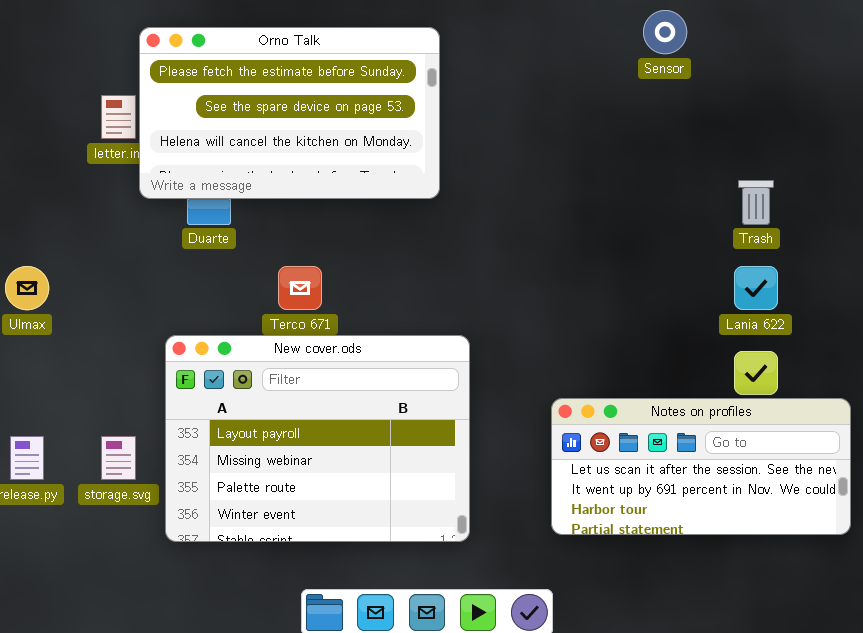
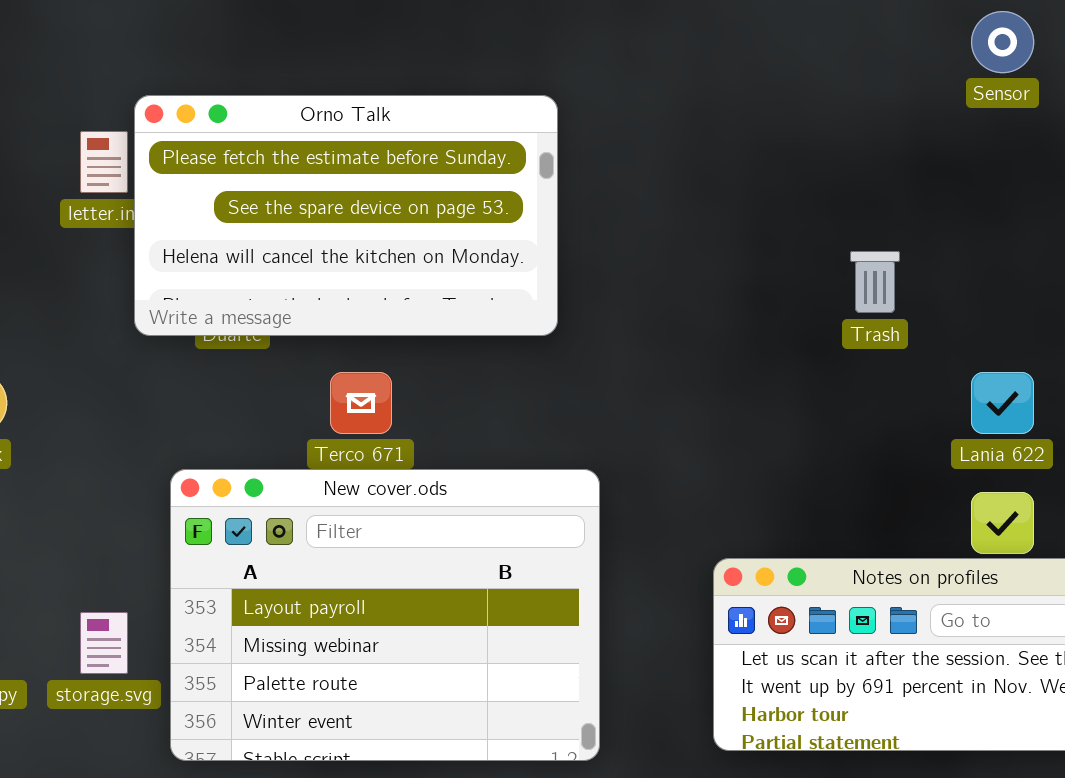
Sensor: [643,10,687,54] -> [971,11,1034,73], moved
Orno Talk: [139,27,440,199] -> [134,95,558,336], moved
Trash: [738,180,774,225] -> [850,251,900,313], moved

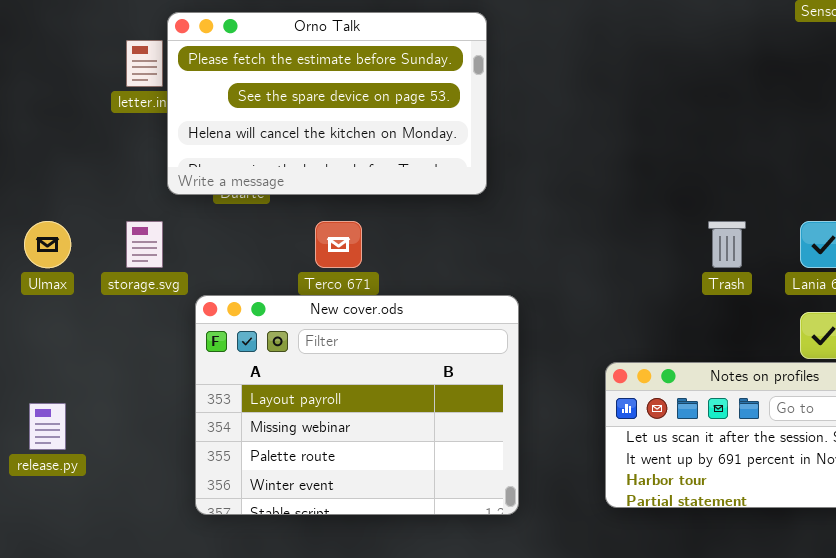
Trash: [850,251,900,313] -> [708,221,746,268], moved
storage.svg: [80,612,128,674] -> [126,221,163,268], moved

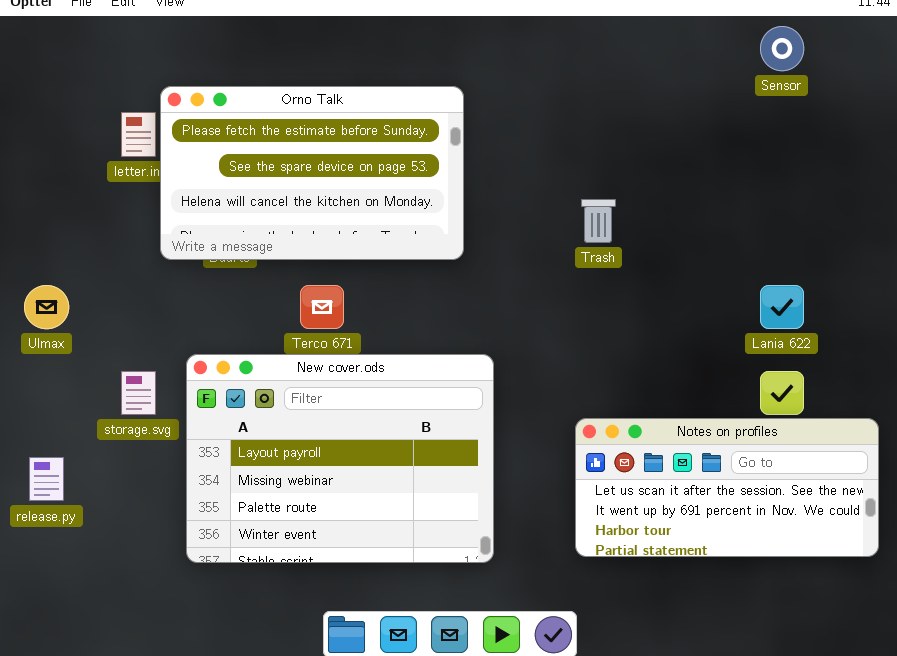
storage.svg: [126,221,163,268] -> [121,371,156,415], moved
Trash: [708,221,746,268] -> [581,199,616,243], moved

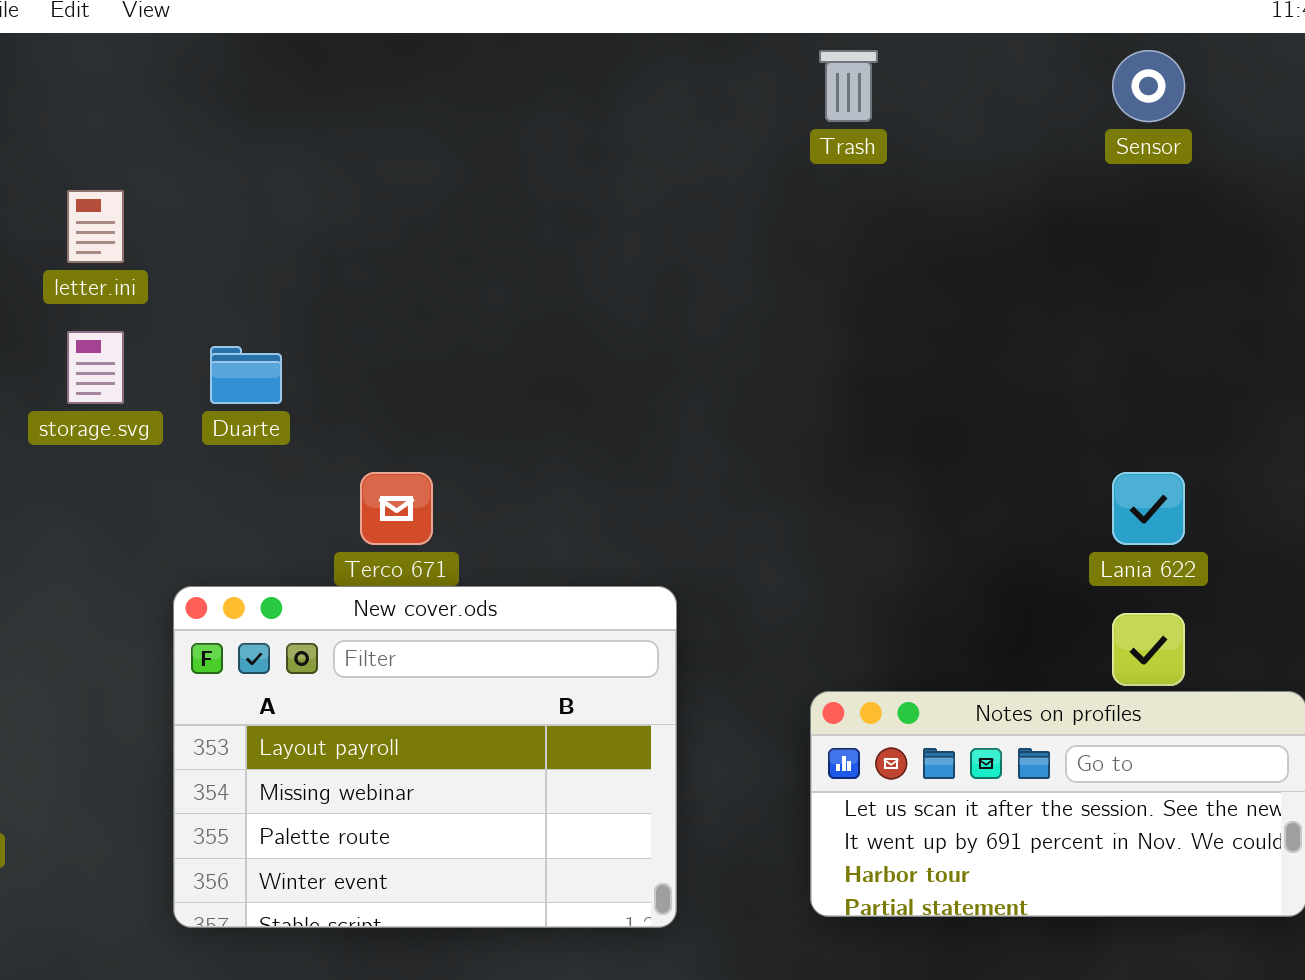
Orno Talk: [160,86,464,260] -> none, closed
Trash: [581,199,616,243] -> [819,50,878,122], moved
storage.svg: [121,371,156,415] -> [67,331,124,404], moved

